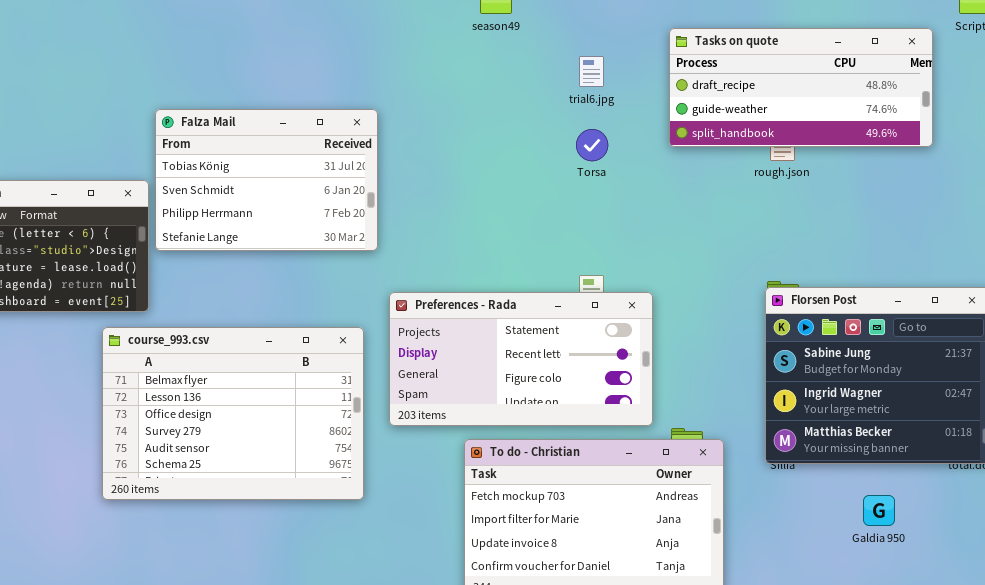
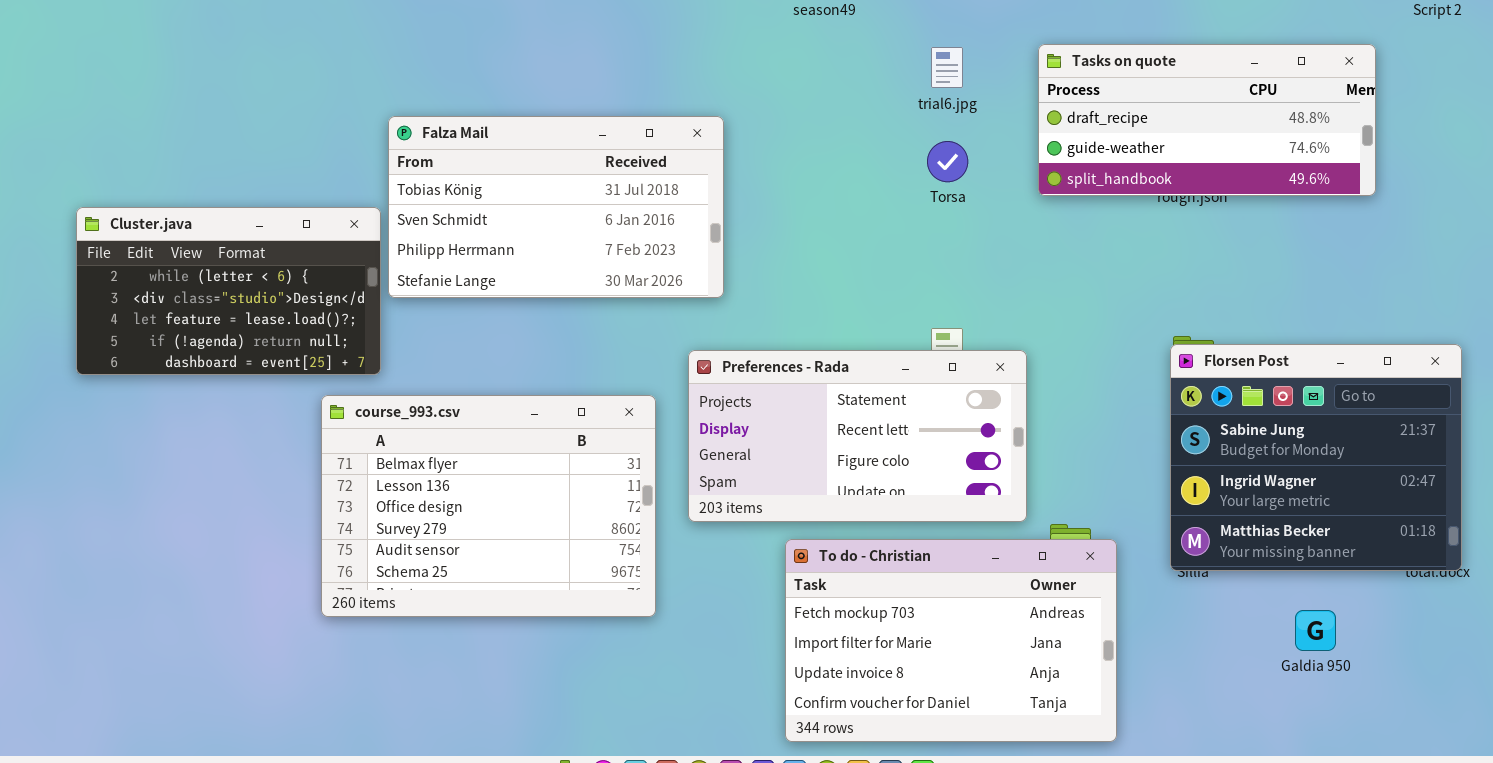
Tasks on quote: [669,28,933,147] -> [1038,44,1376,196], moved
Falza Mail: [155,109,378,251] -> [388,116,724,298], resized

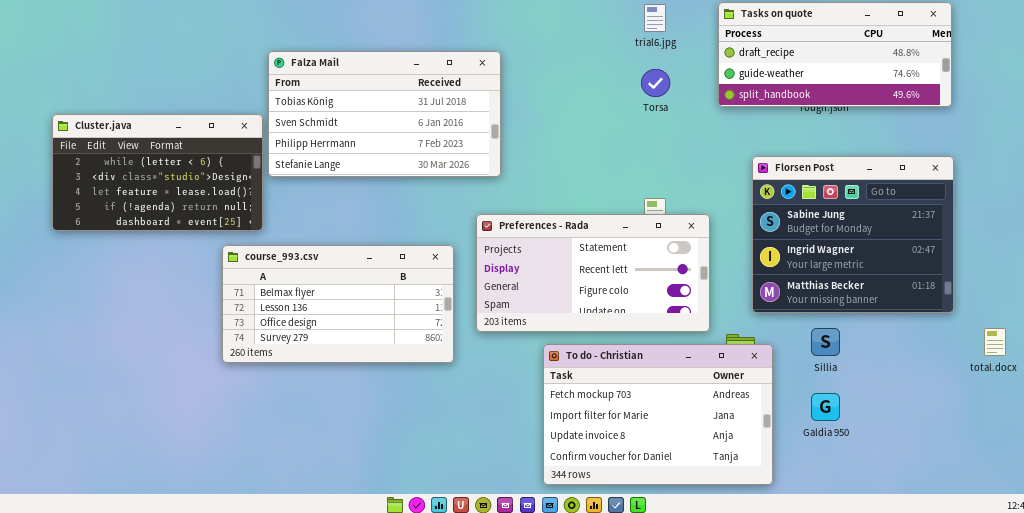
Florsen Post: [1170,344,1462,571] -> [752,156,954,313], moved
course_993.csv: [321,395,656,617] -> [222,245,454,363], resized
Galdia 950: [1295,610,1336,651] -> [811,393,840,421], moved

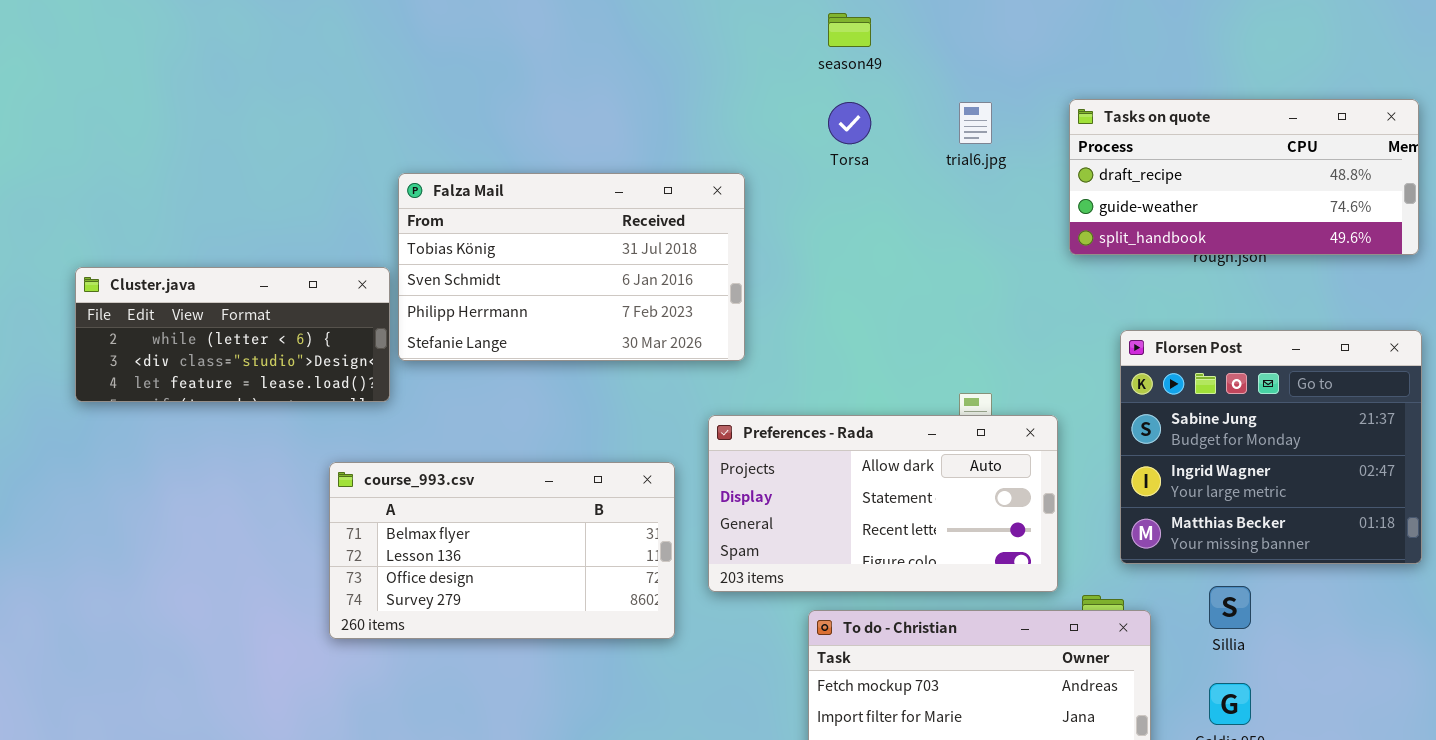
Torsa: [641,69,670,97] -> [828,102,871,144], moved
Cluster.java: [52,114,263,231] -> [75,267,390,402], resized
Preferences - Rada: [476,214,710,332] -> [708,415,1058,592], scrolled up 1 row

